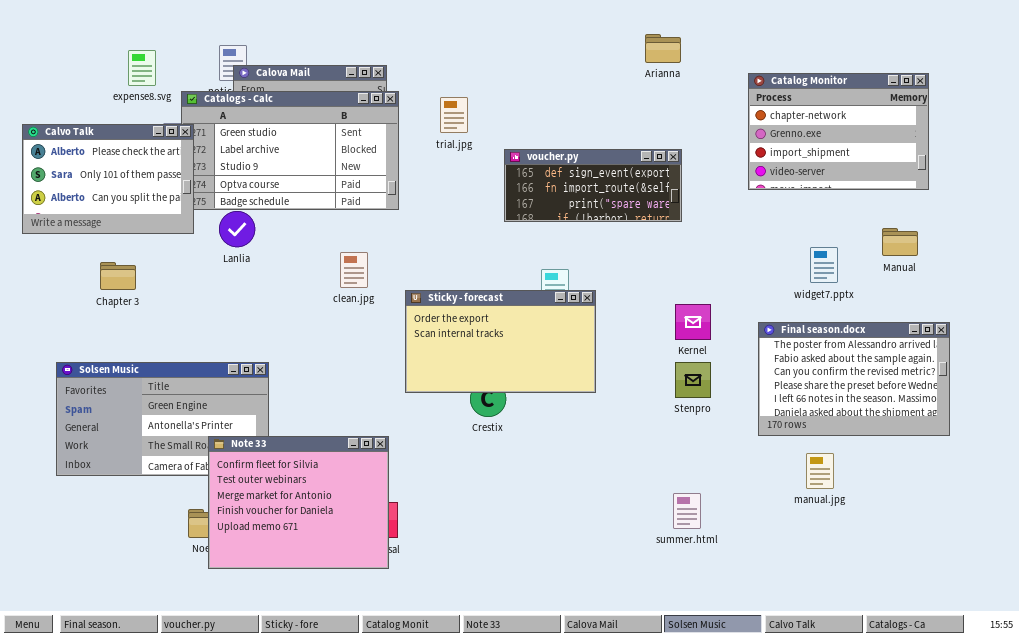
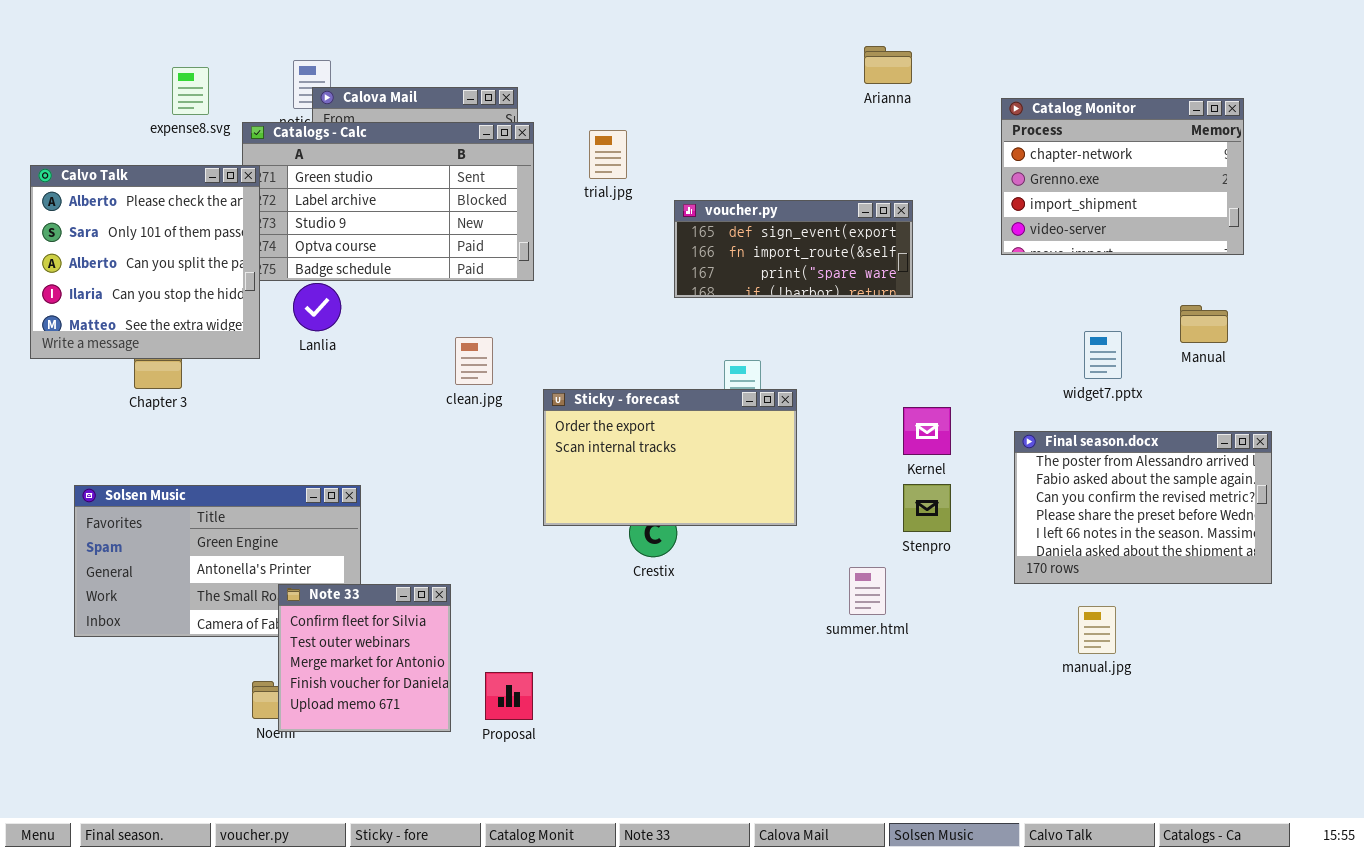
Calvo Talk: [22,124,194,234] -> [30,165,260,359], resized
Note 33: [208,436,389,569] -> [278,584,451,732], resized
summer.html: [673,493,701,529] -> [849,567,886,615], moved

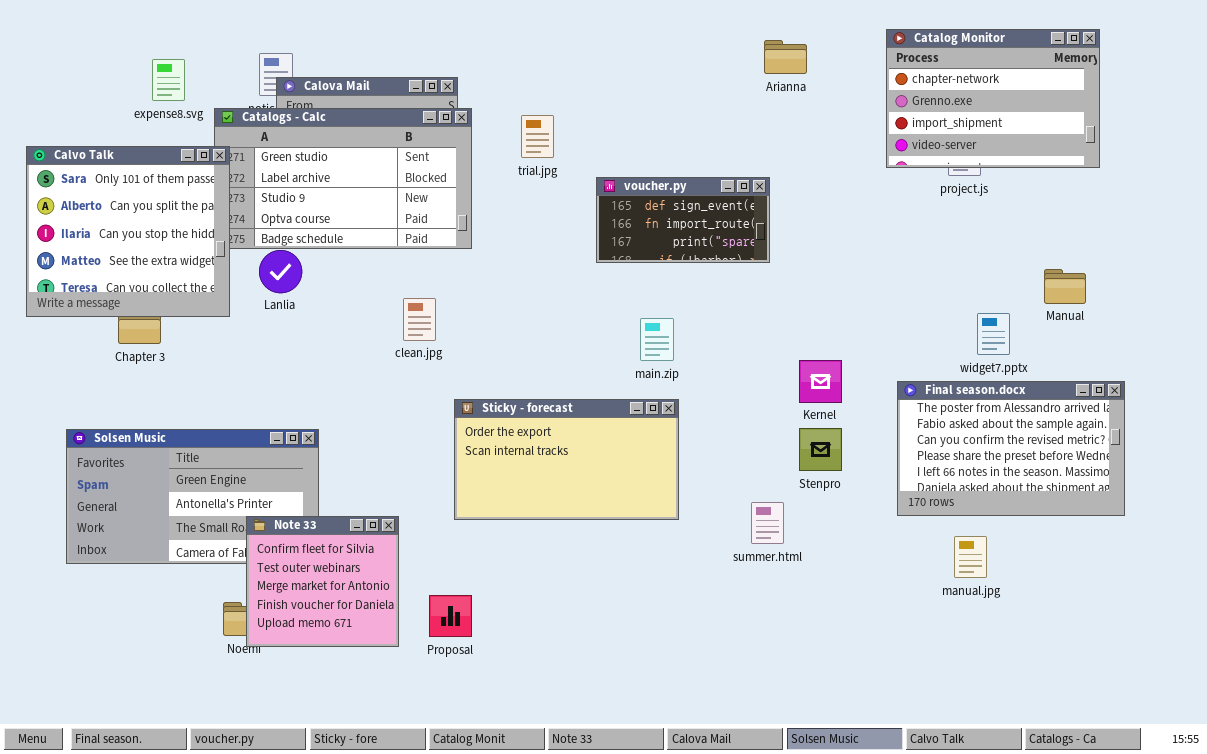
Catalog Monitor: [1001,98,1244,255] -> [886,29,1100,168], moved
Calvo Talk: [30,165,260,359] -> [26,146,230,317], scrolled down 1 row
voucher.py: [674,200,913,298] -> [596,177,770,263], resized
widget7.pptx: [1084,331,1122,379] -> [977,313,1010,355], moved
Sticky - forecast: [543,389,797,526] -> [454,399,679,520], moved

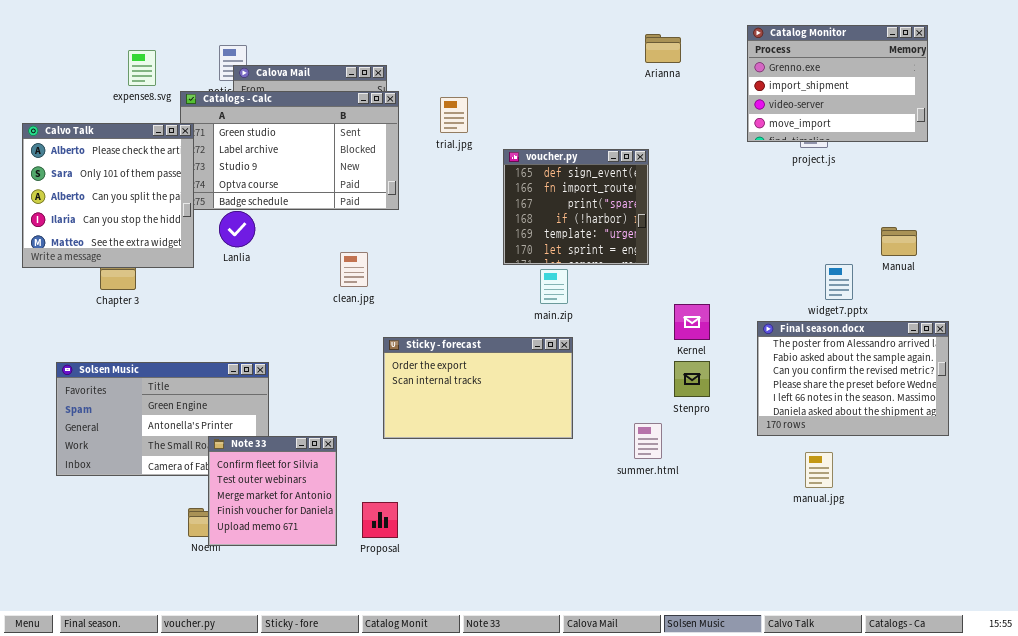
Catalog Monitor: [886,29,1100,168] -> [747,25,928,142], scrolled down 1 row
Calvo Talk: [26,146,230,317] -> [22,123,194,268], scrolled up 1 row
voucher.py: [596,177,770,263] -> [503,149,649,265], resized

